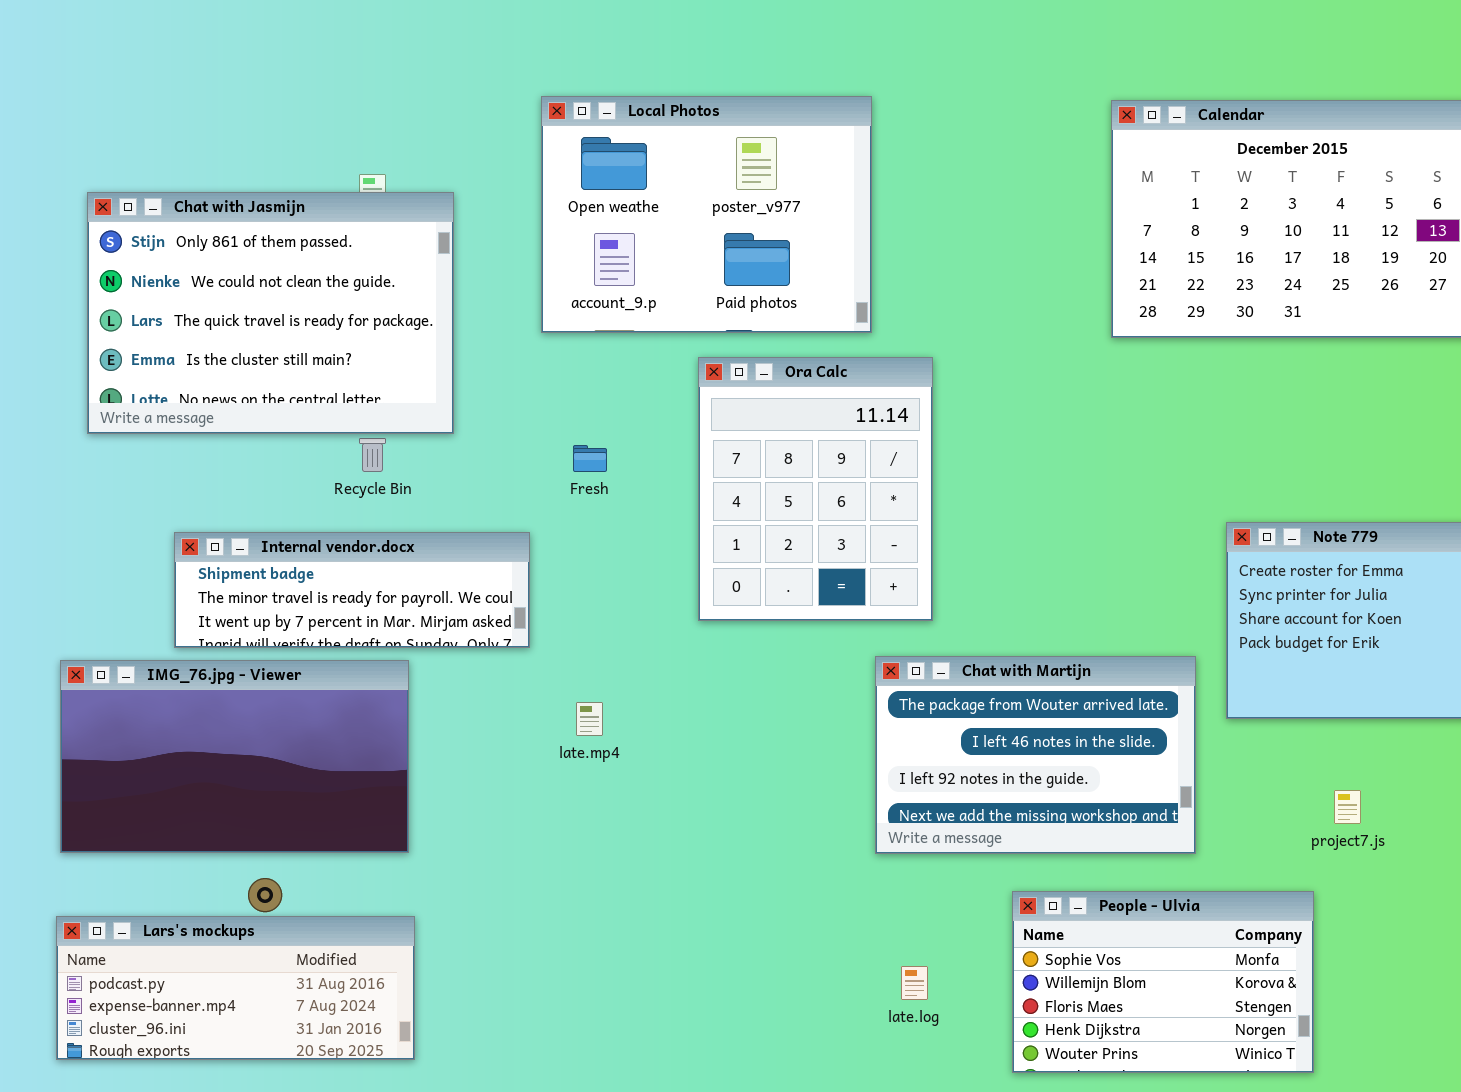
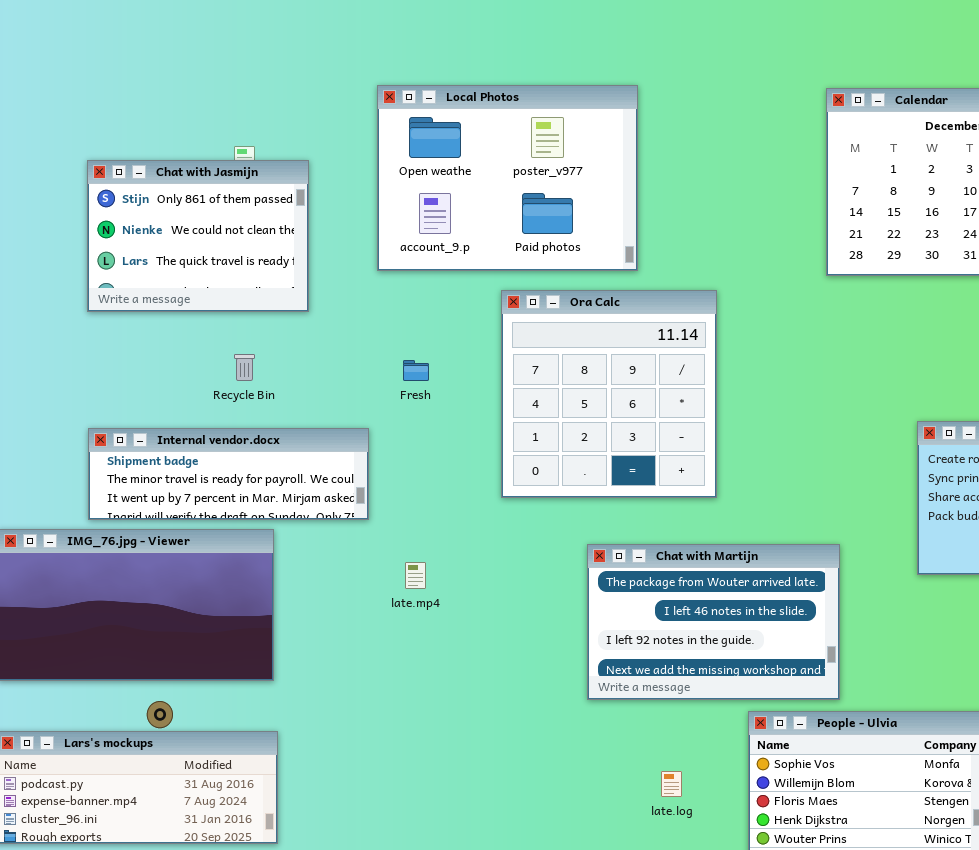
Chat with Jasmijn: [87,192,454,434] -> [87,160,309,312], resized
Ora Calc: [698,357,933,621] -> [501,290,717,498], resized
Chat with Martijn: [875,656,1196,854] -> [587,544,840,700], moved

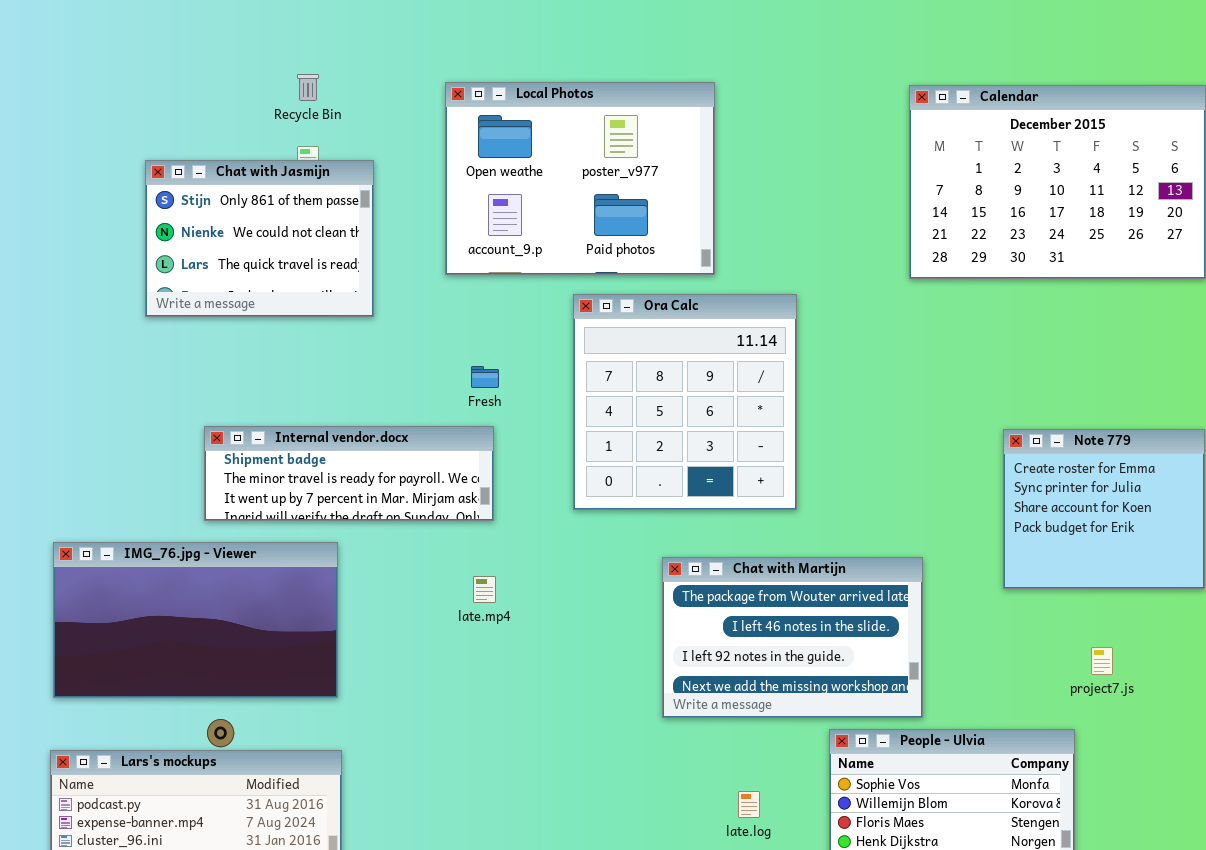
Recycle Bin: [234,354,255,381] -> [297,74,319,101], moved
Internal vendor.docx: [88,428,369,520] -> [204,426,494,521], moved

